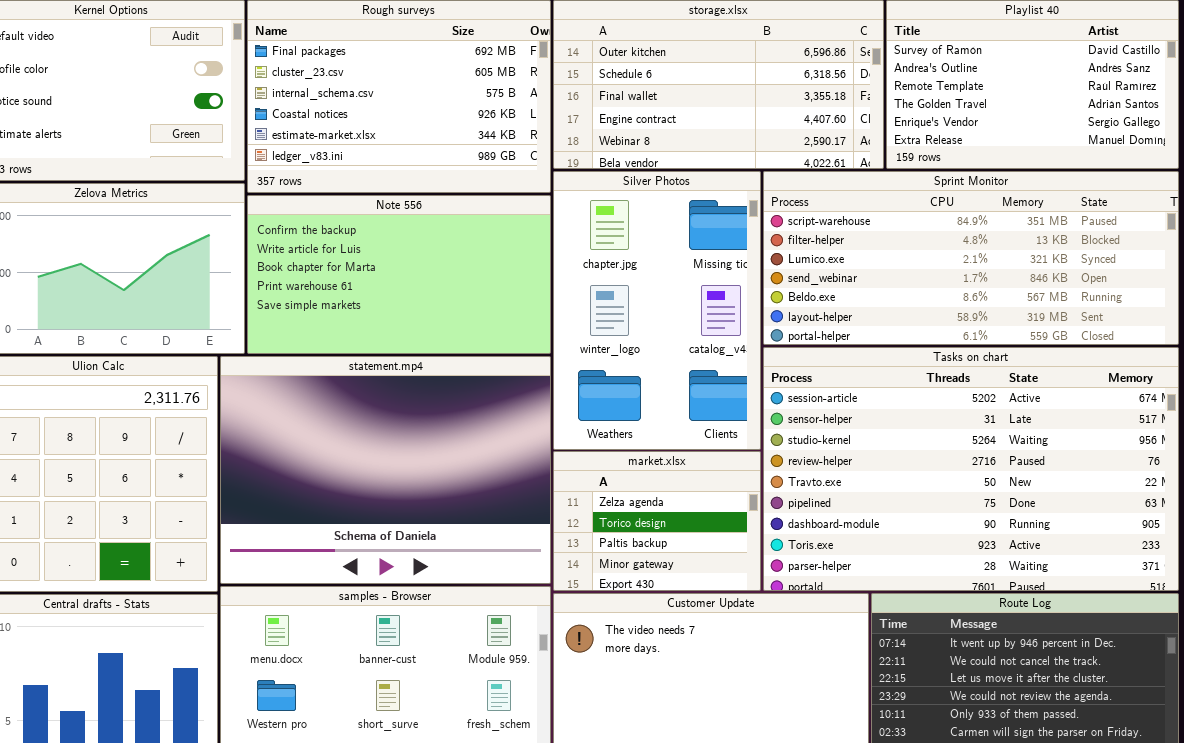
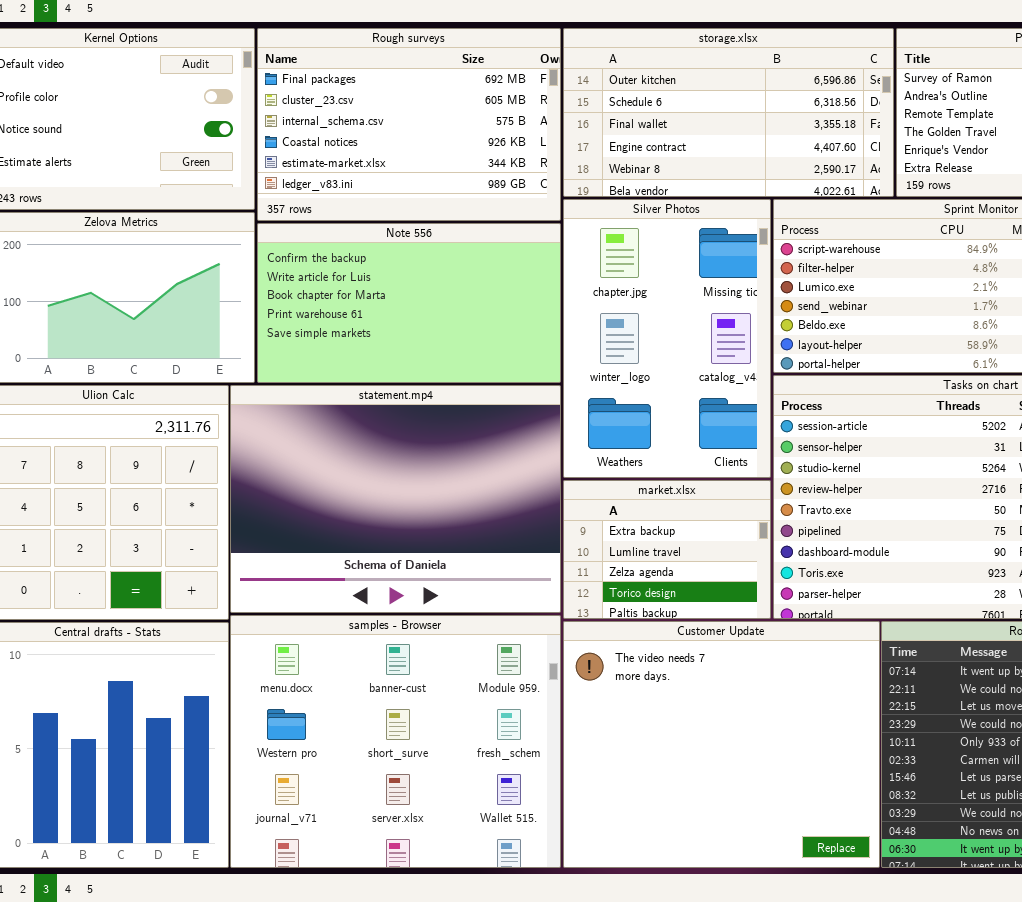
market.xlsx: [553,451,761,591] -> [563,480,771,619], scrolled up 2 rows

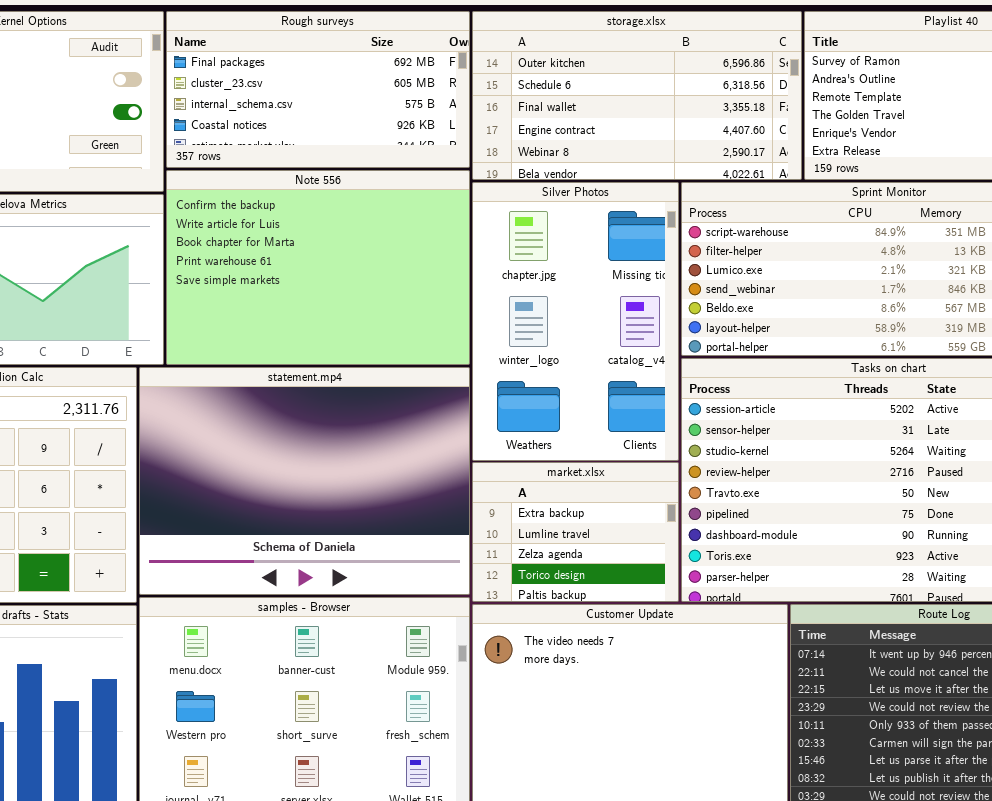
Rough surveys: [257,28,561,221] -> [166,11,470,168], resized
Note 556: [257,223,561,383] -> [166,170,470,365], resized

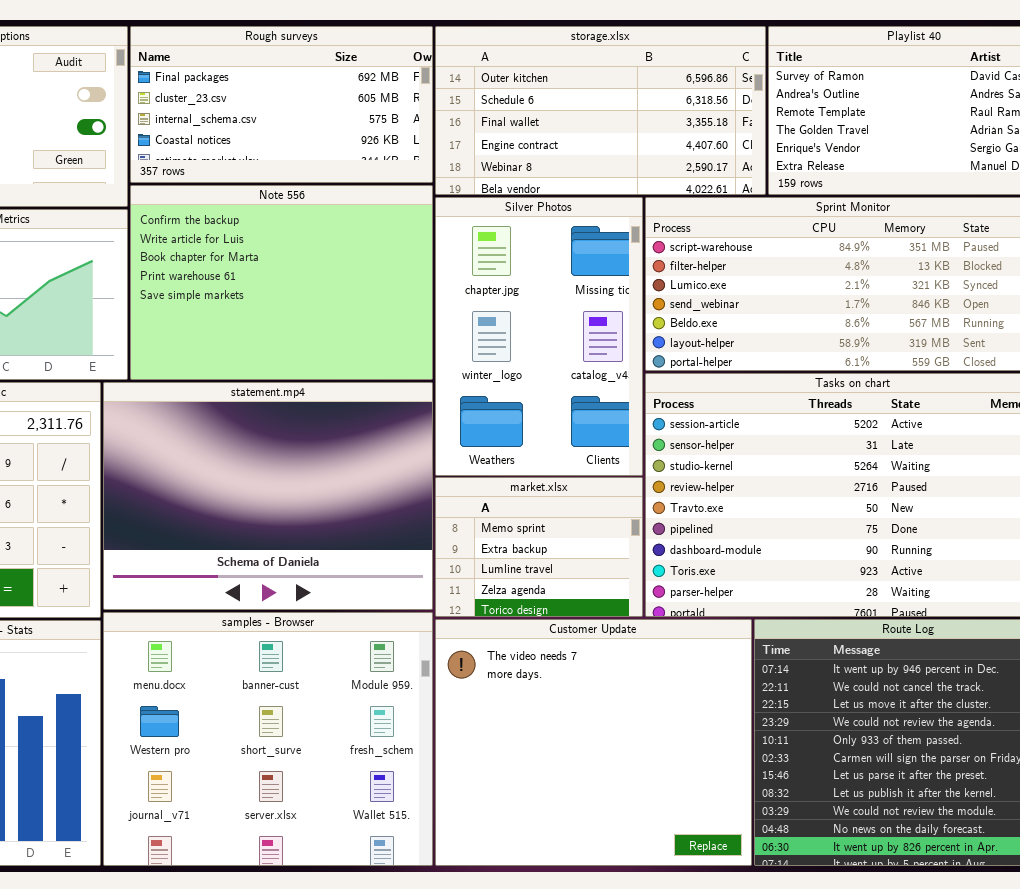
market.xlsx: [472,462,679,602] -> [435,477,643,617], scrolled up 1 row

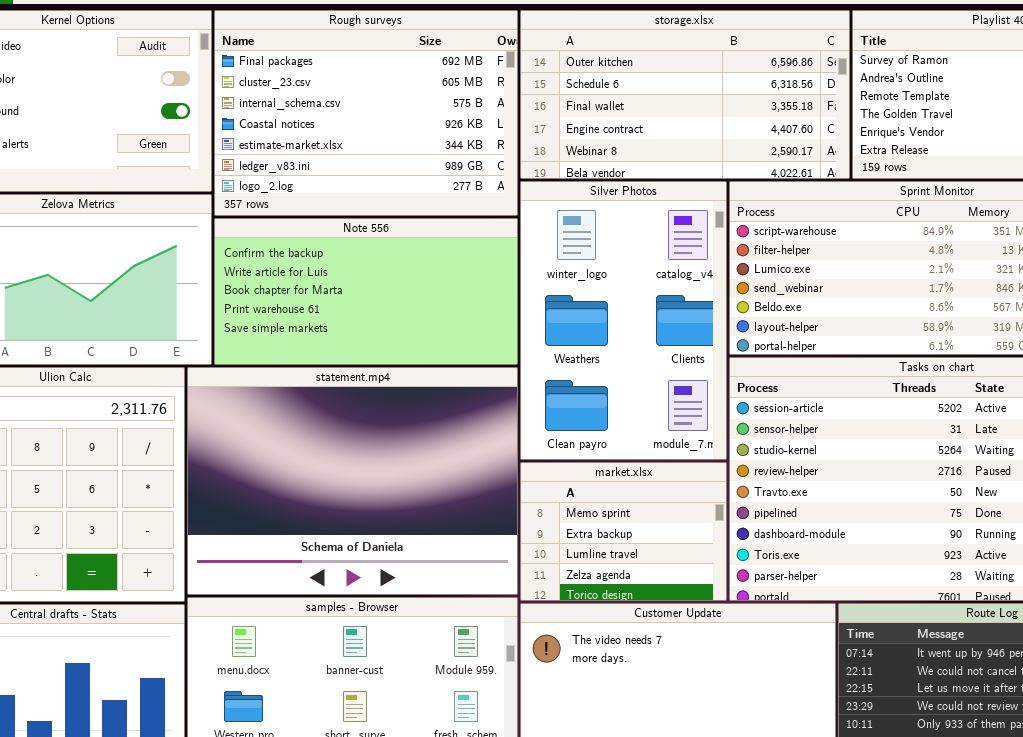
Rough surveys: [130,26,433,183] -> [214,10,518,216], resized
Note 556: [130,185,433,380] -> [214,218,518,365], resized
Silver Photos: [435,197,643,476] -> [520,181,727,460], scrolled down 1 row

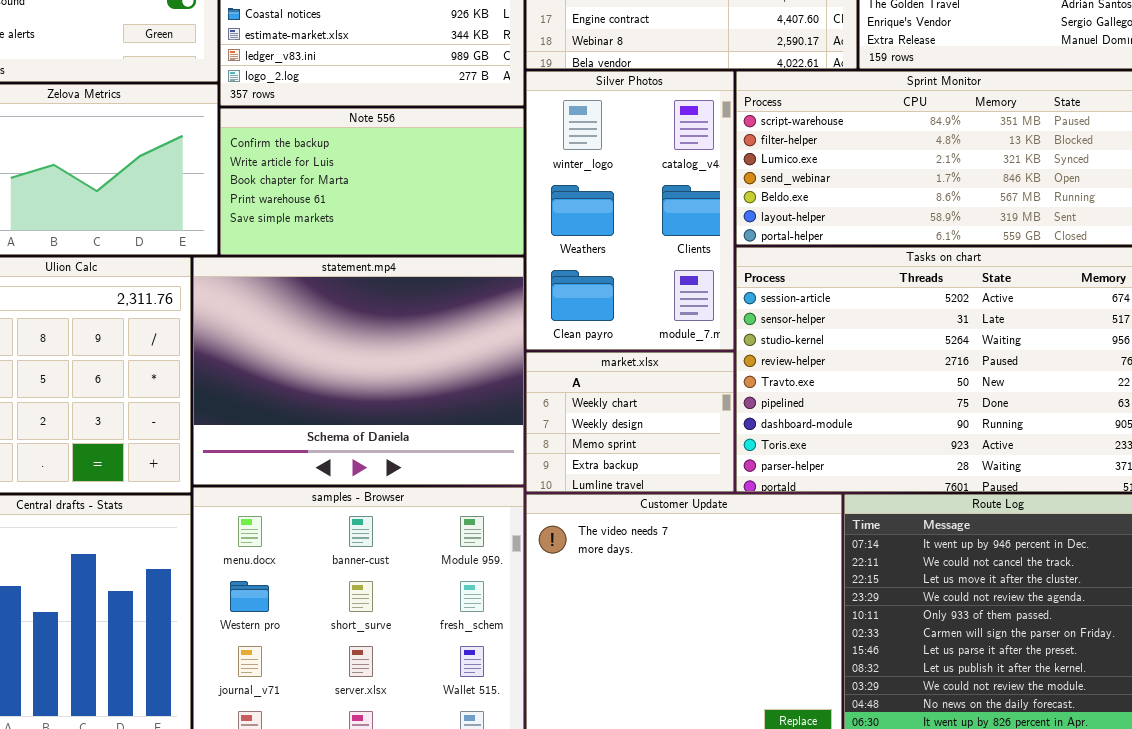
market.xlsx: [520,462,727,601] -> [526,352,734,492], scrolled up 2 rows

